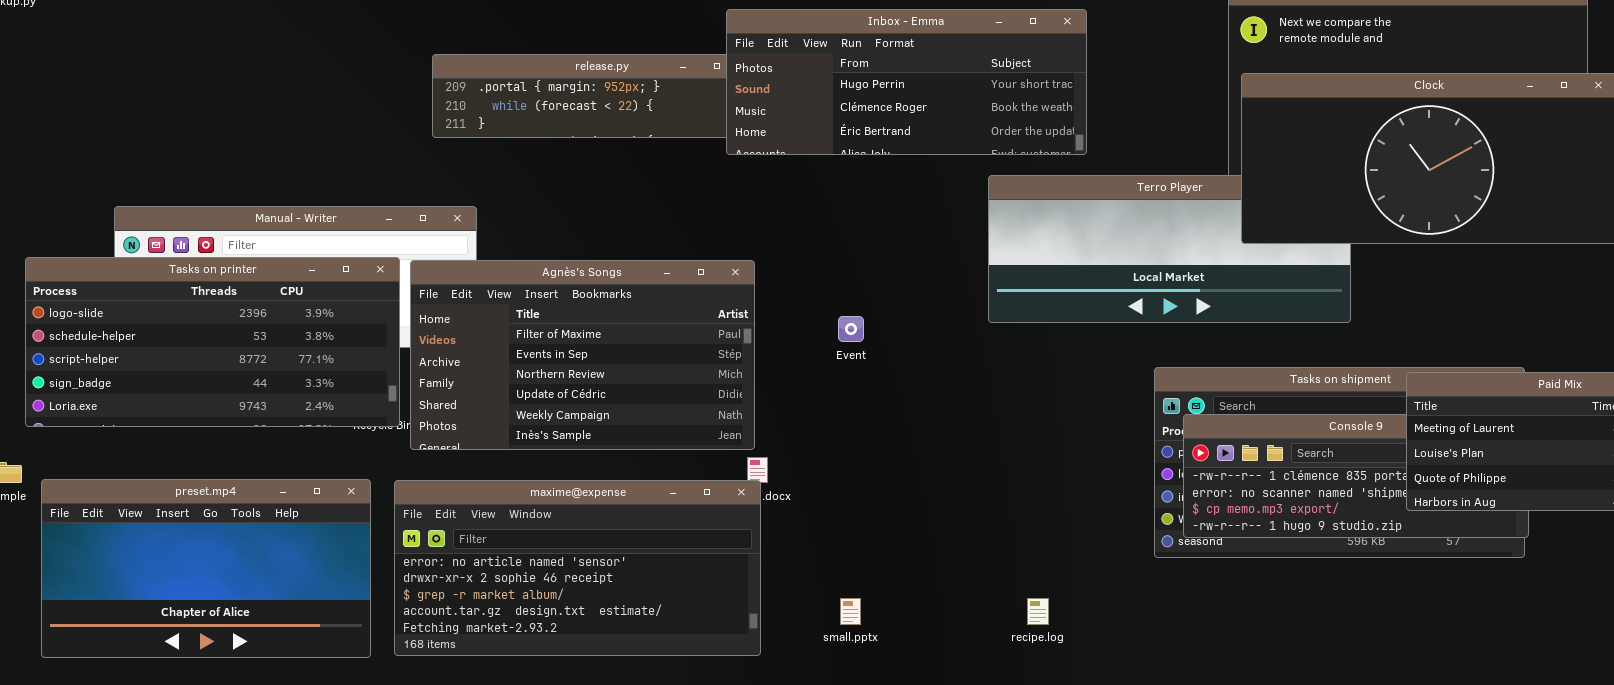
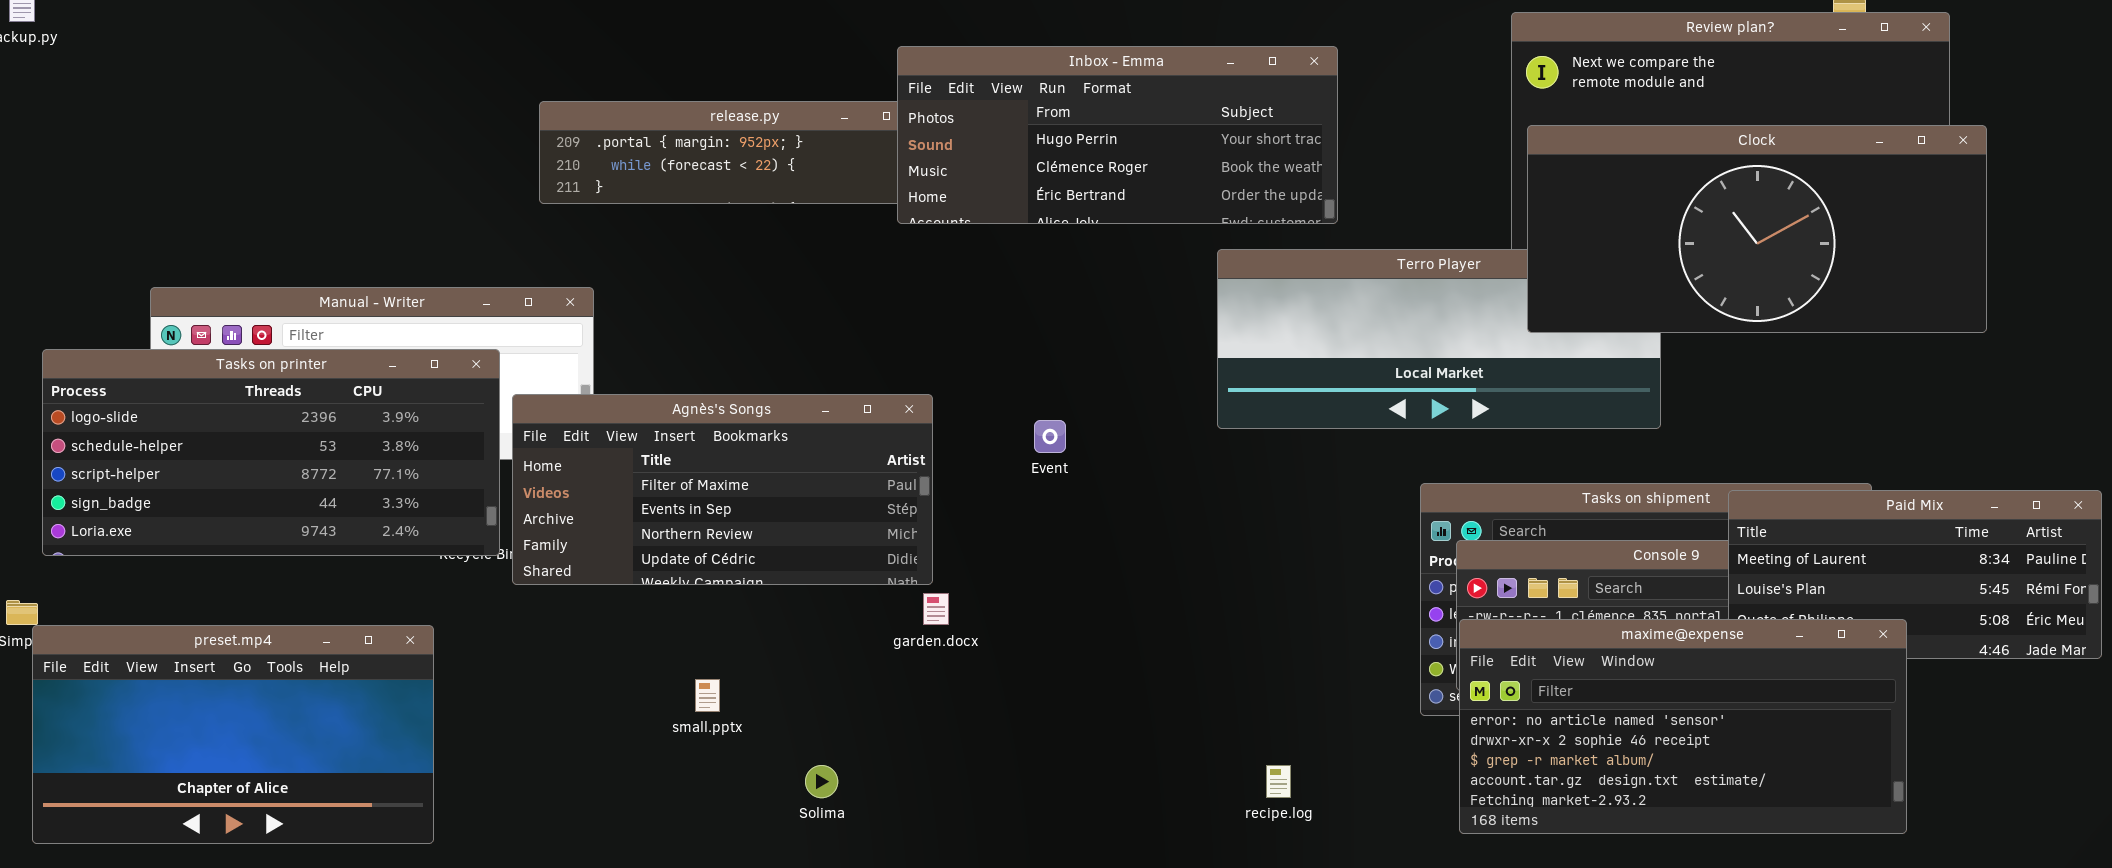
Agnès's Songs: [410,260,755,450] -> [512,394,933,585], resized
preset.mp4: [41,479,371,658] -> [32,625,434,844], moved
maxime@expense: [394,480,761,656] -> [1459,619,1907,834], moved
small.pptx: [840,598,861,625] -> [695,679,720,712], moved

